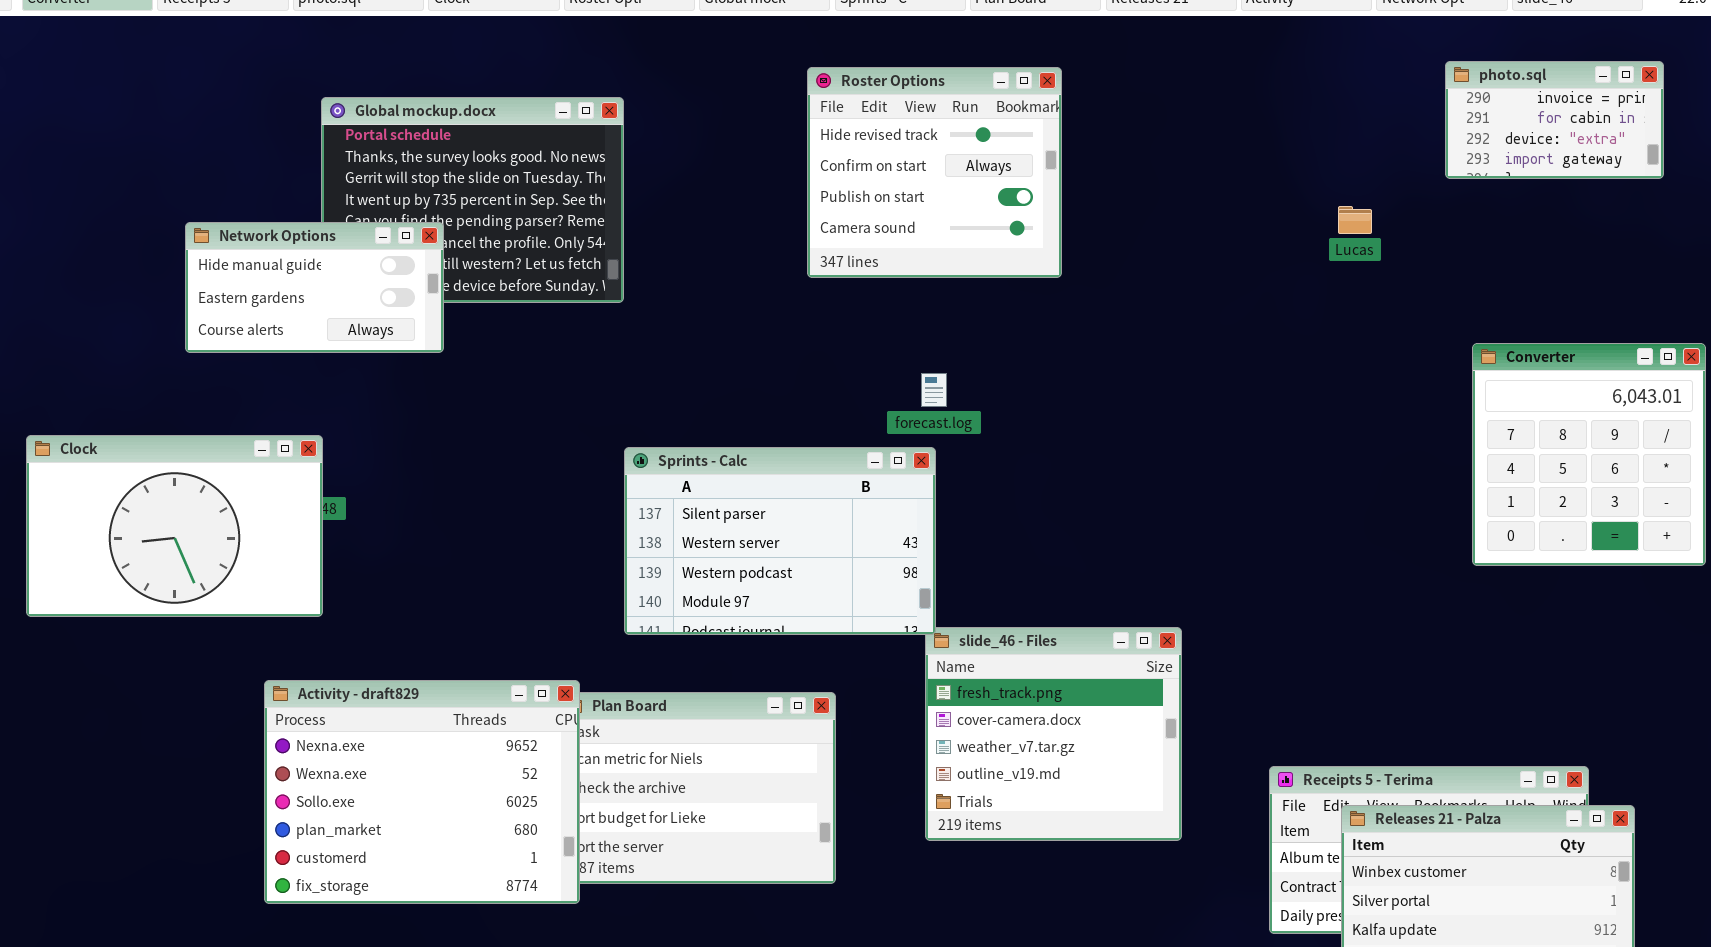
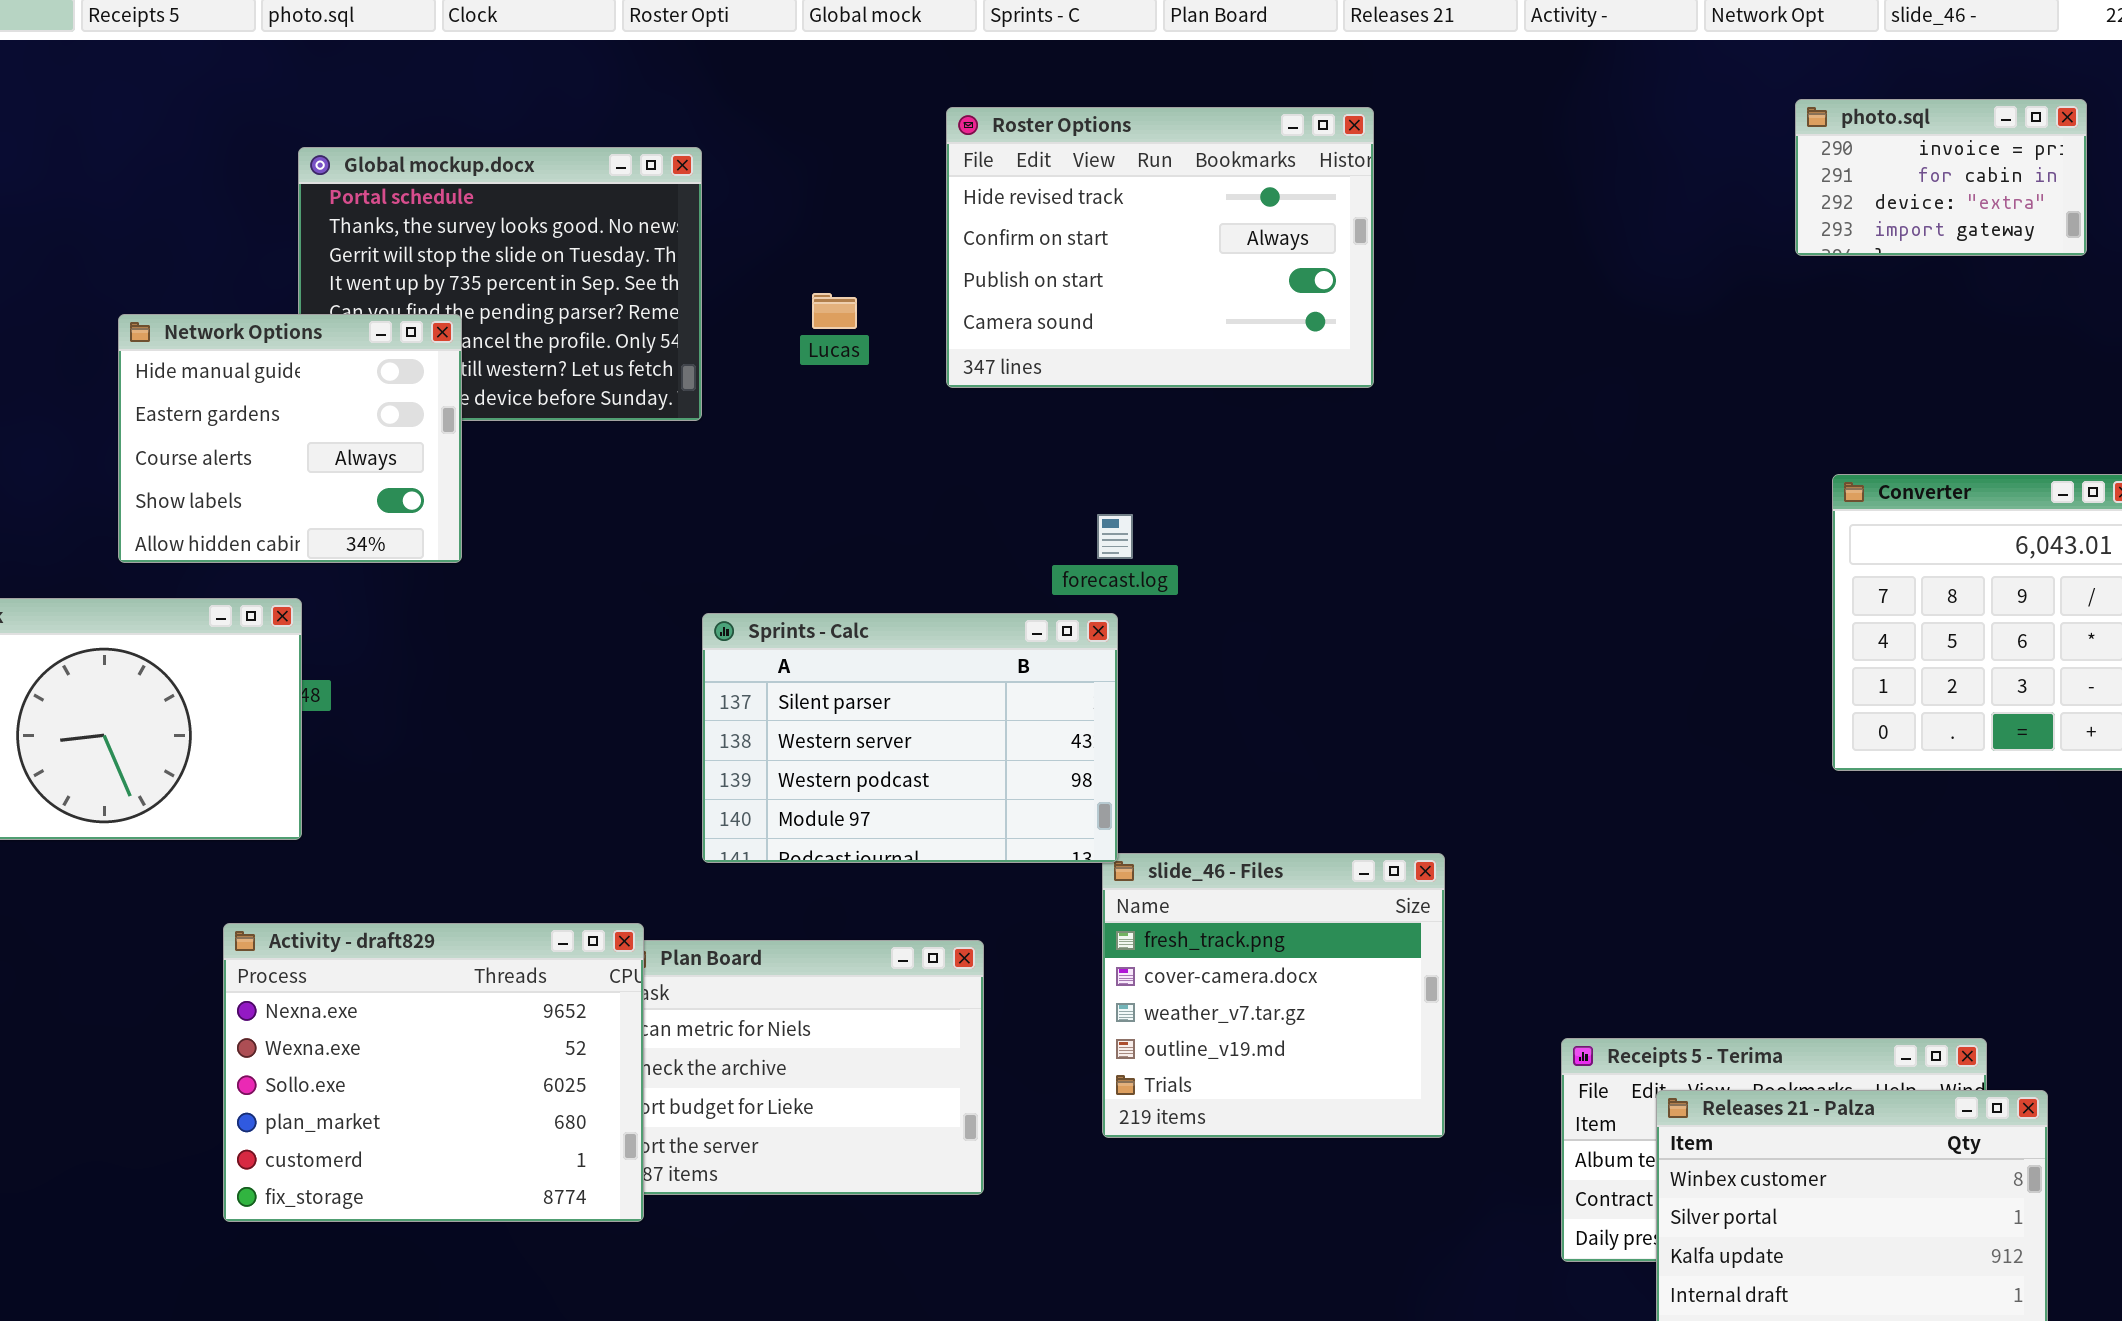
Roster Options: [807,67,1062,278] -> [946,107,1374,388], resized
Lucas: [1338,206,1372,234] -> [812,293,857,329], moved
Network Options: [185,222,444,353] -> [118,314,462,563], resized

